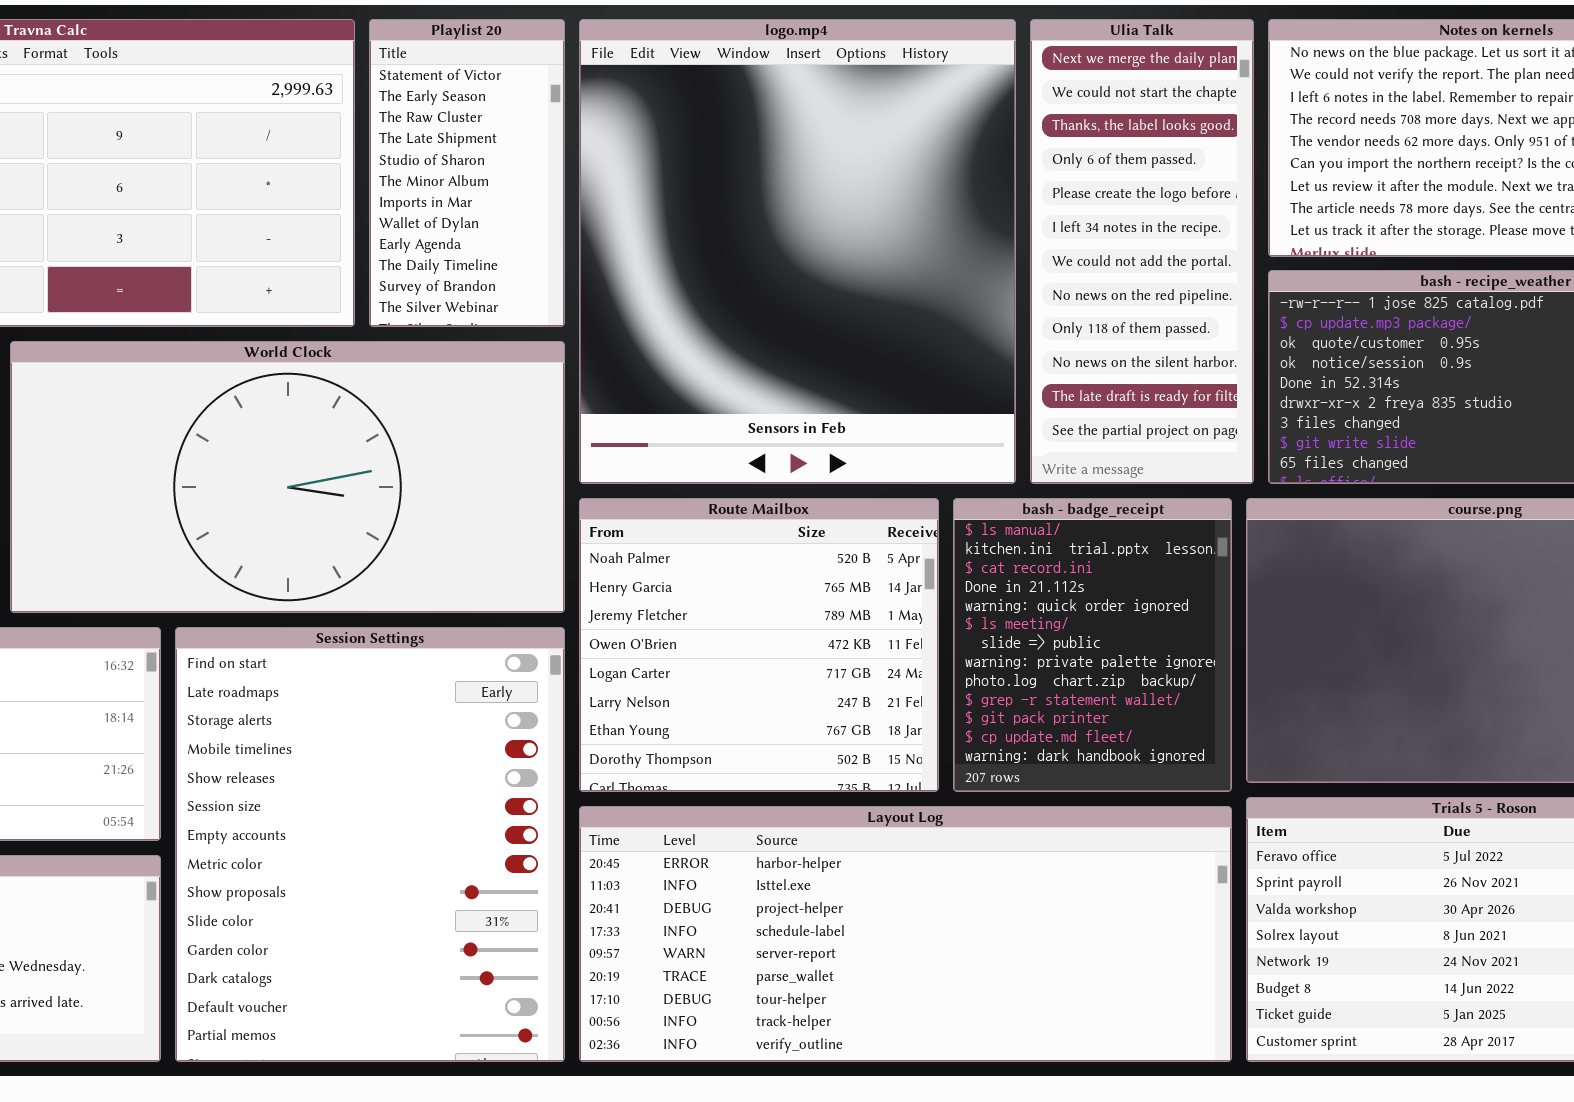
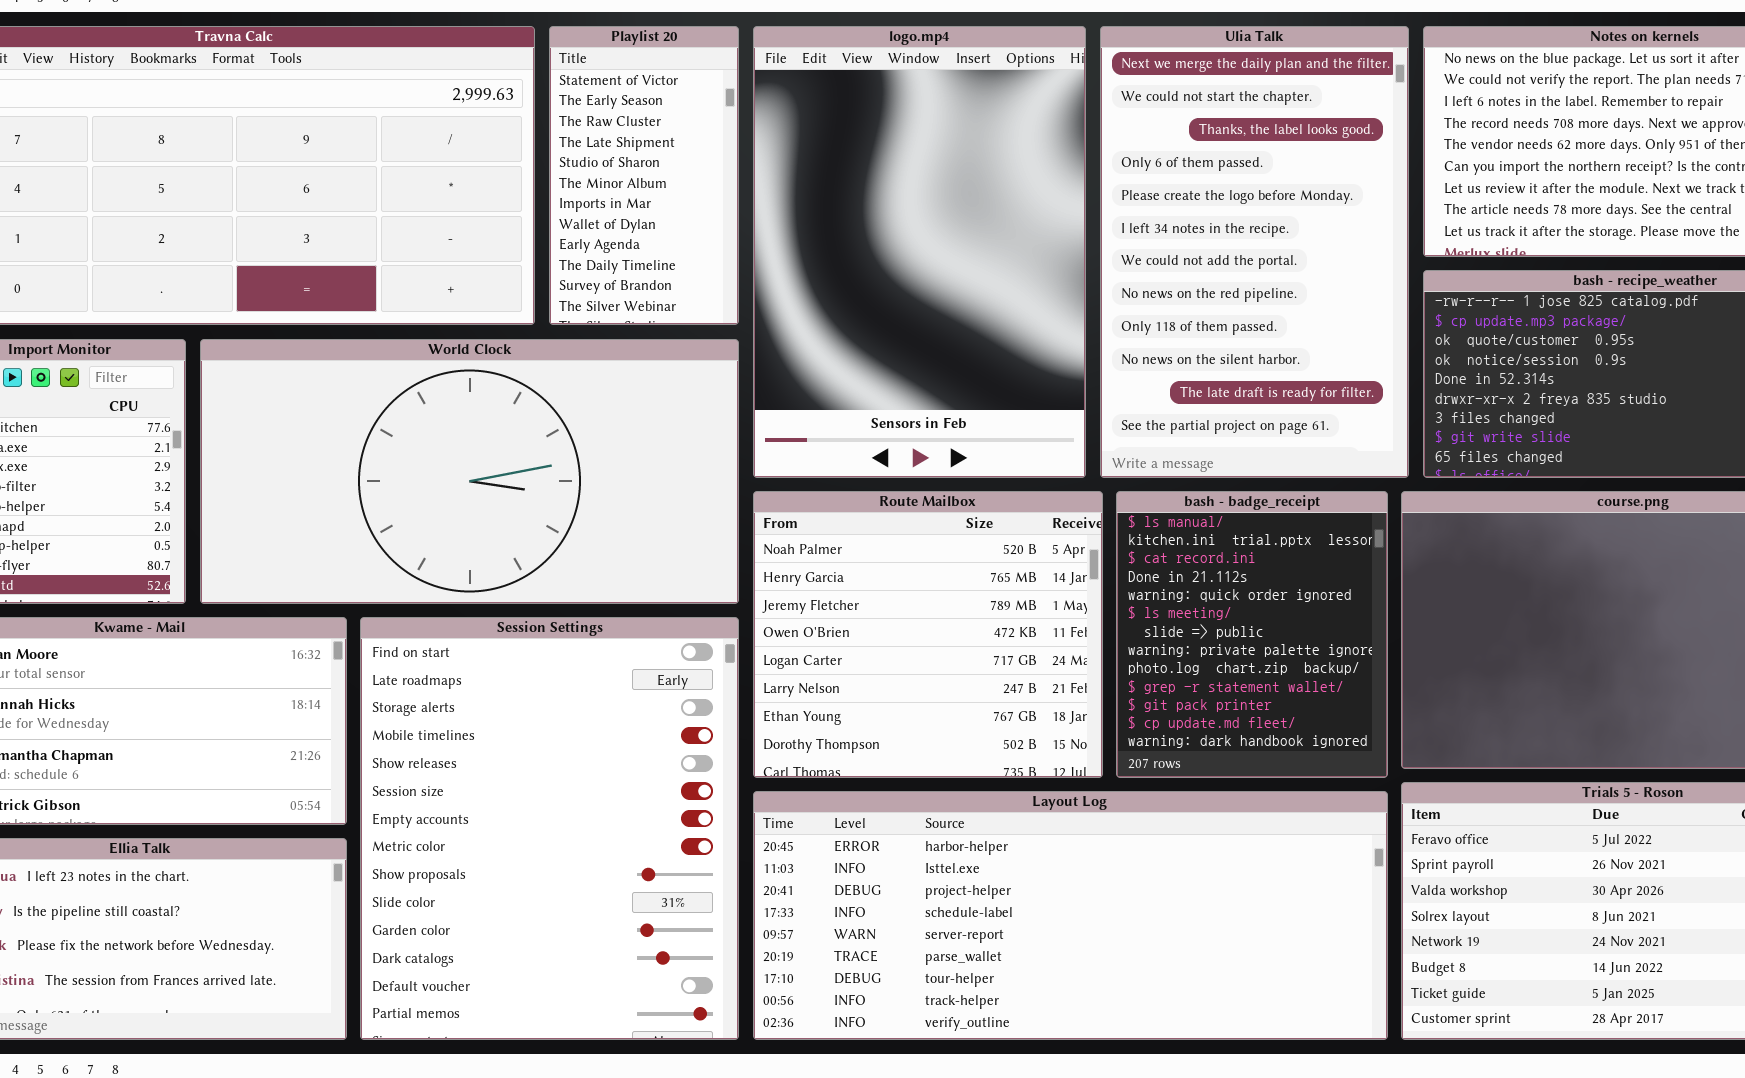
logo.mp4: [579,19,1016,484] -> [753,26,1086,478], resized
Ulia Talk: [1030,19,1254,484] -> [1100,26,1409,478], resized

